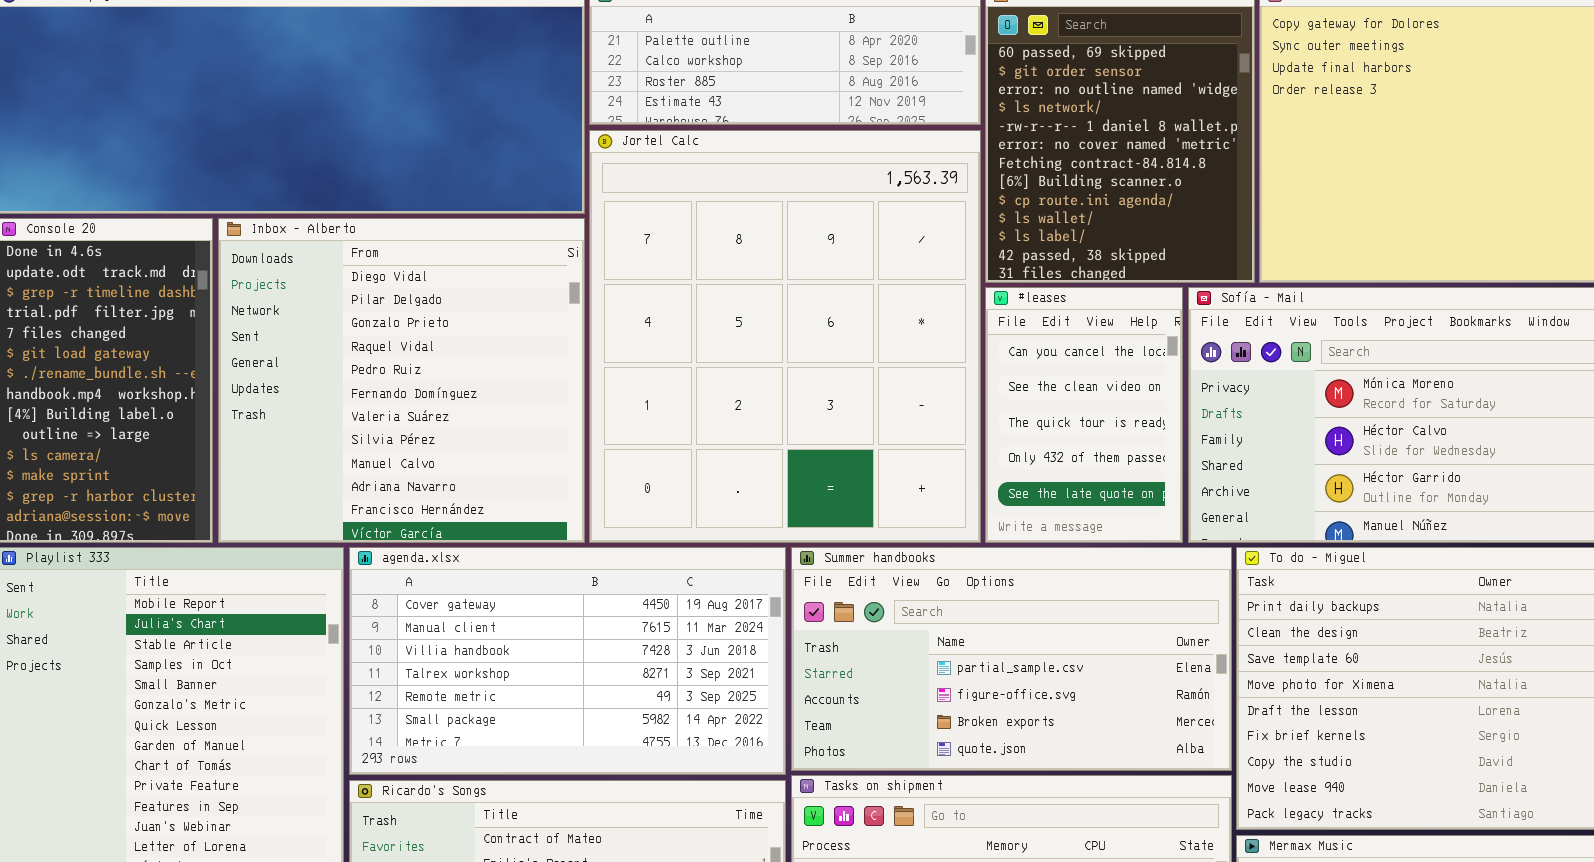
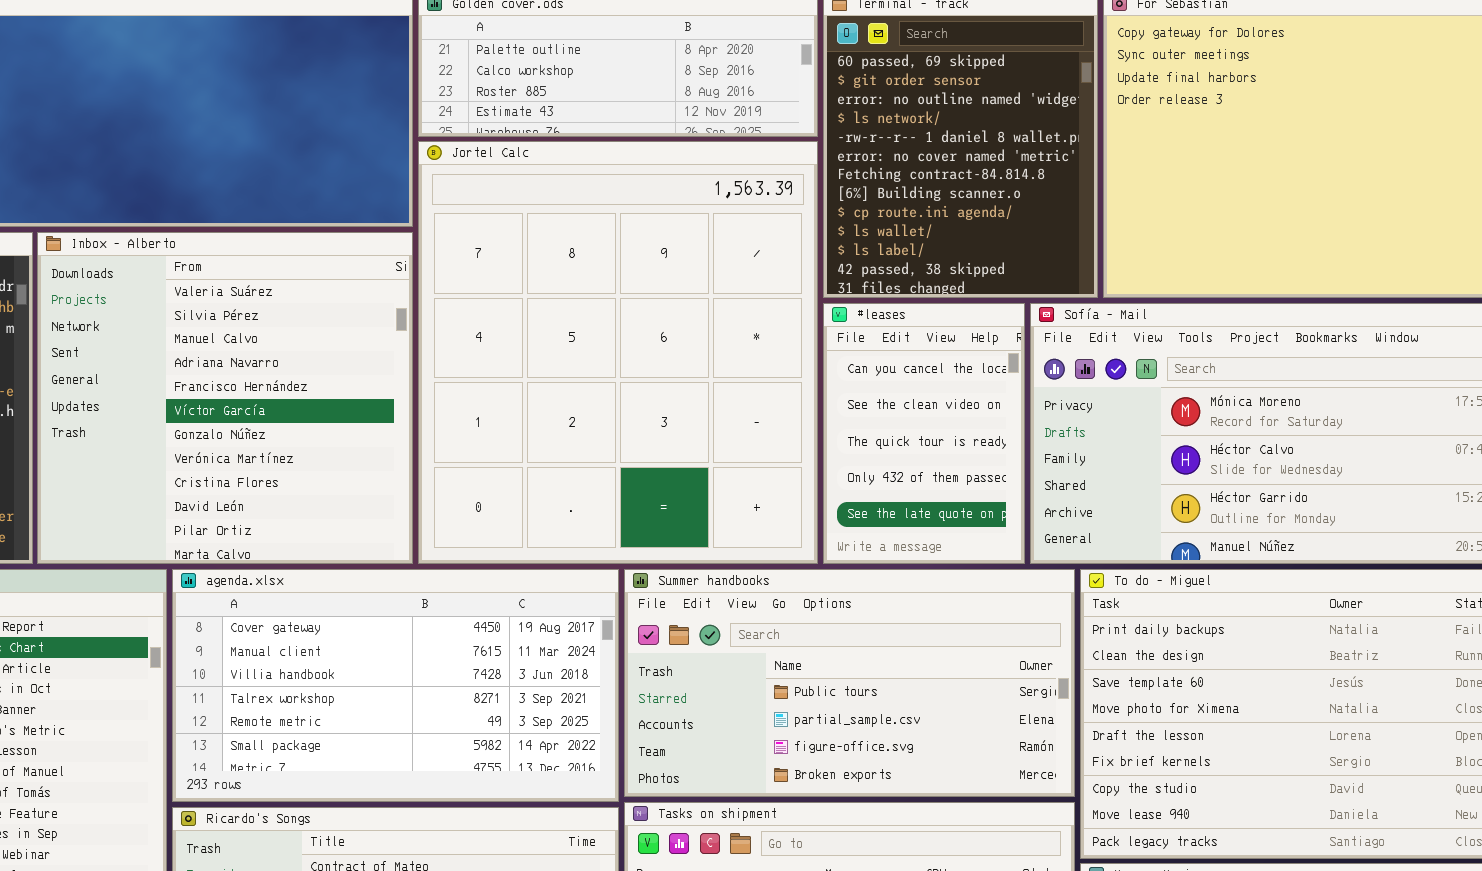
Inbox - Alberto: [218,218,585,543] -> [37,232,413,564], scrolled down 6 rows
Summer handbooks: [791,547,1232,771] -> [624,569,1075,797], scrolled up 1 row

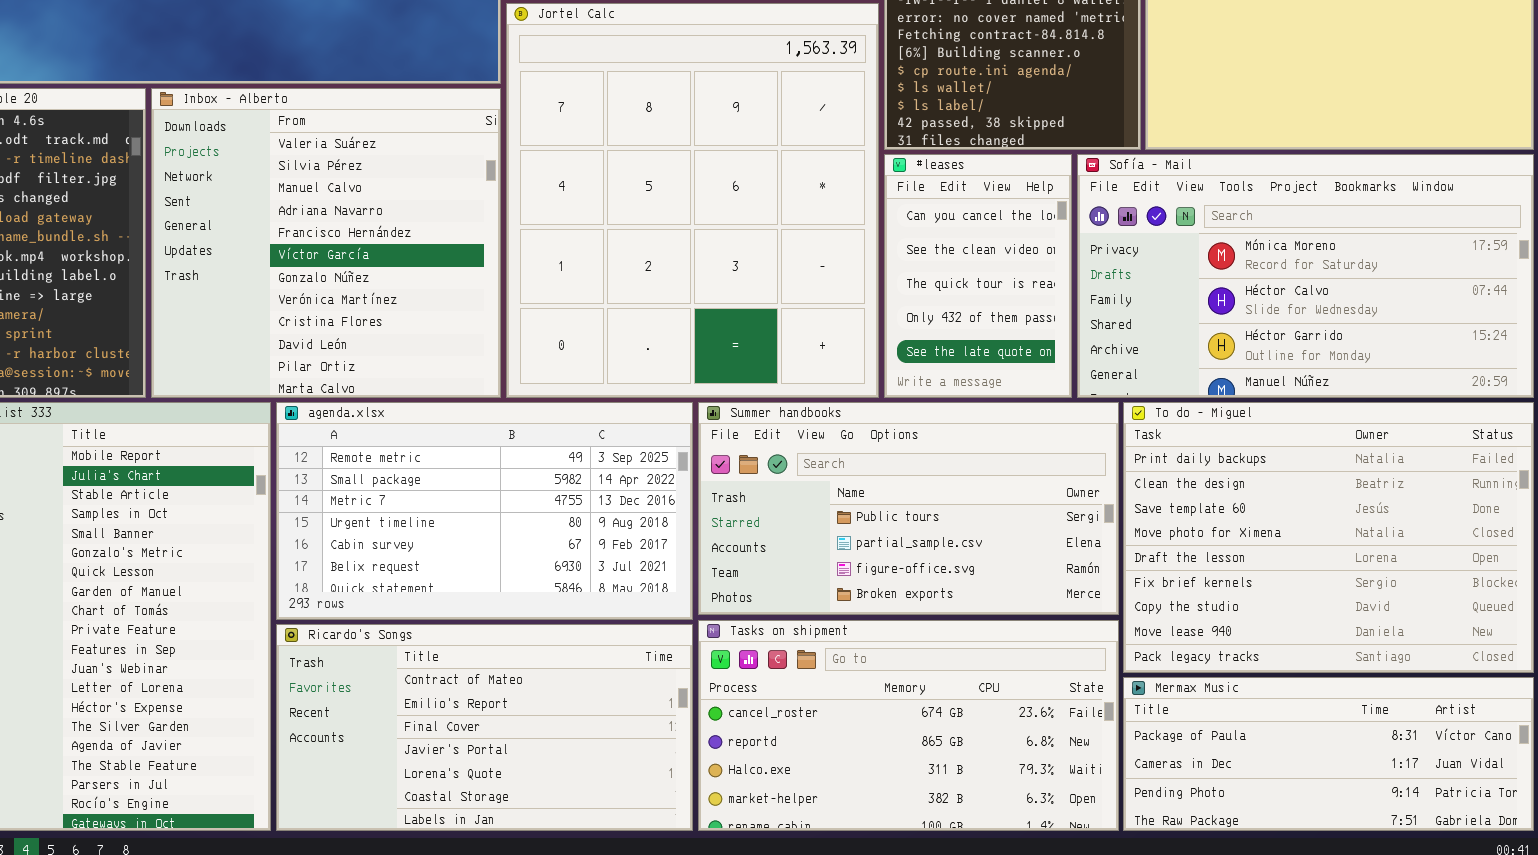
agenda.xlsx: [172,569,619,802] -> [276,402,693,620], scrolled down 4 rows

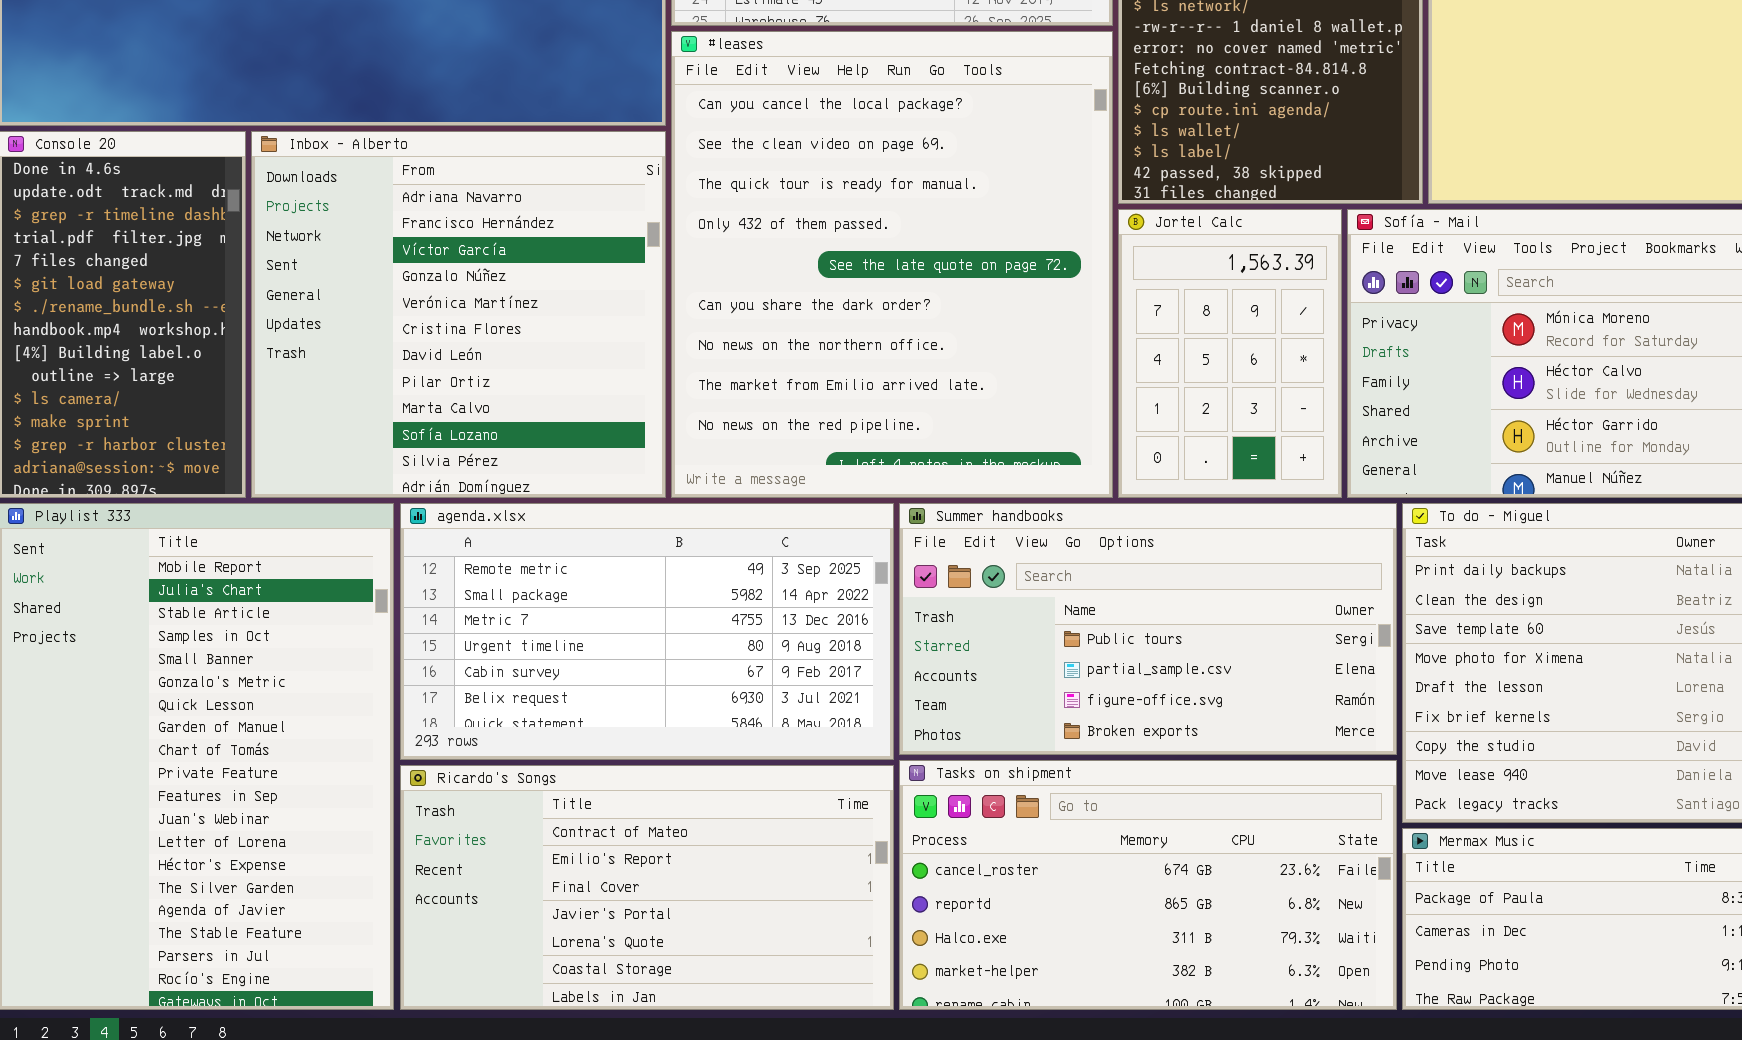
Jortel Calc: [506,3,879,398] -> [1118,209,1342,498], moved, resized
Inbox - Alberto: [151,88,501,398] -> [251,131,666,498], scrolled down 3 rows
#leases: [884,154,1072,398] -> [671,31,1113,498], moved, resized

